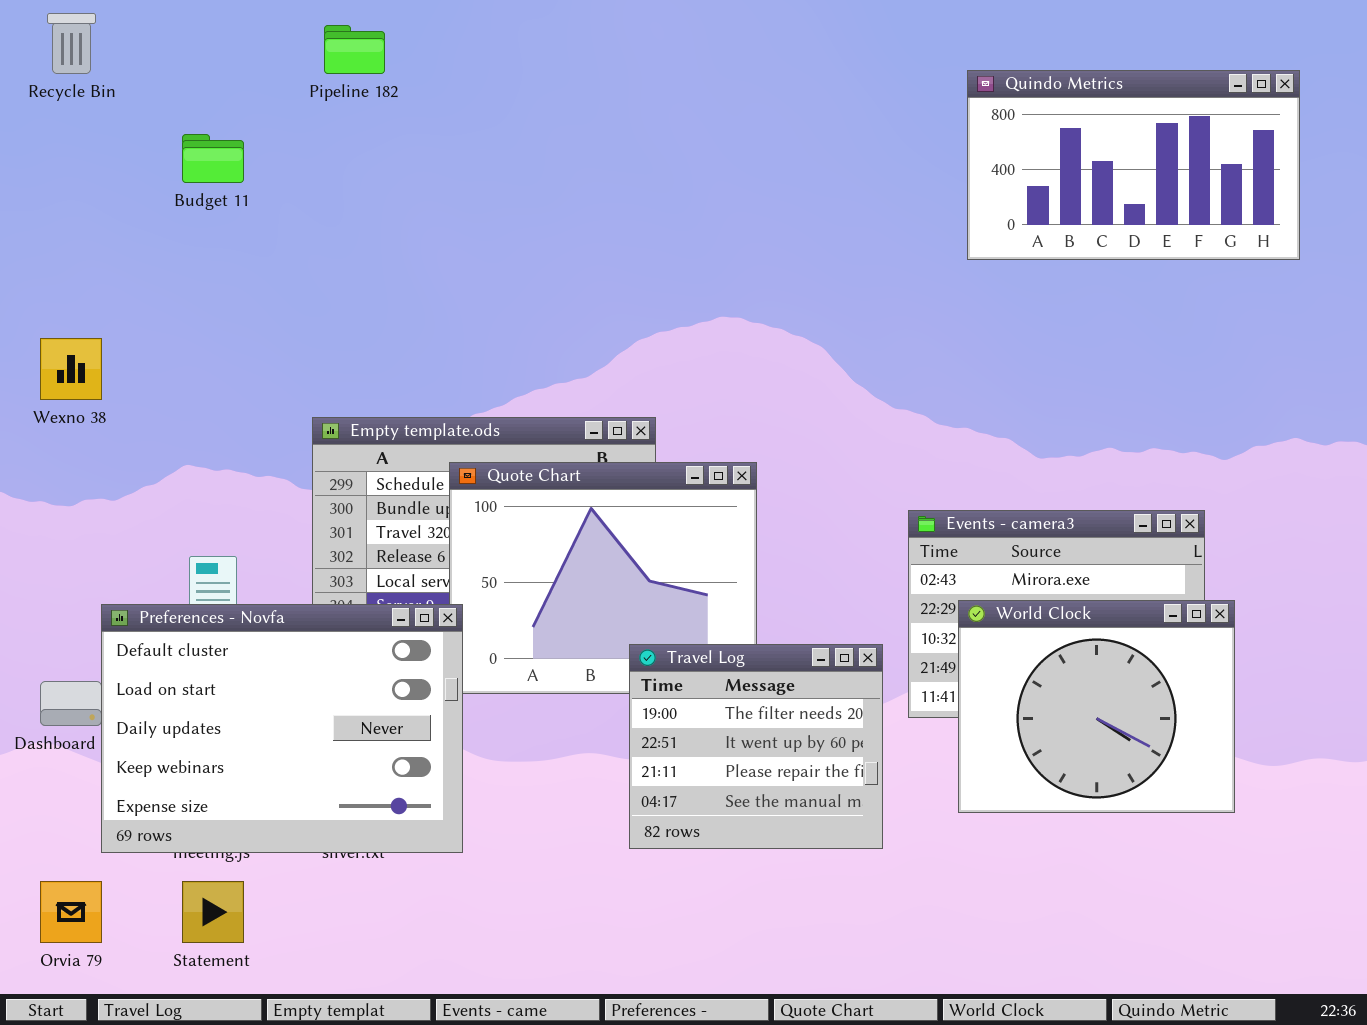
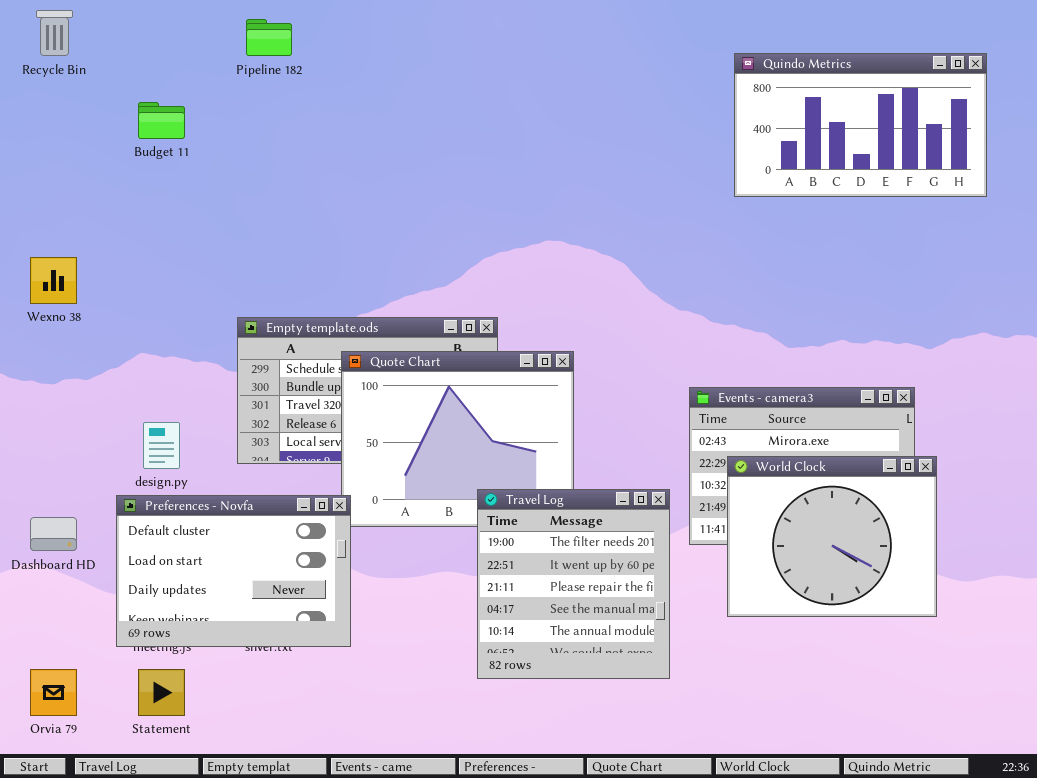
Preferences - Novfa: [101,604,463,853] -> [116,495,351,647], resized
Travel Log: [629,644,883,849] -> [477,489,670,679], resized

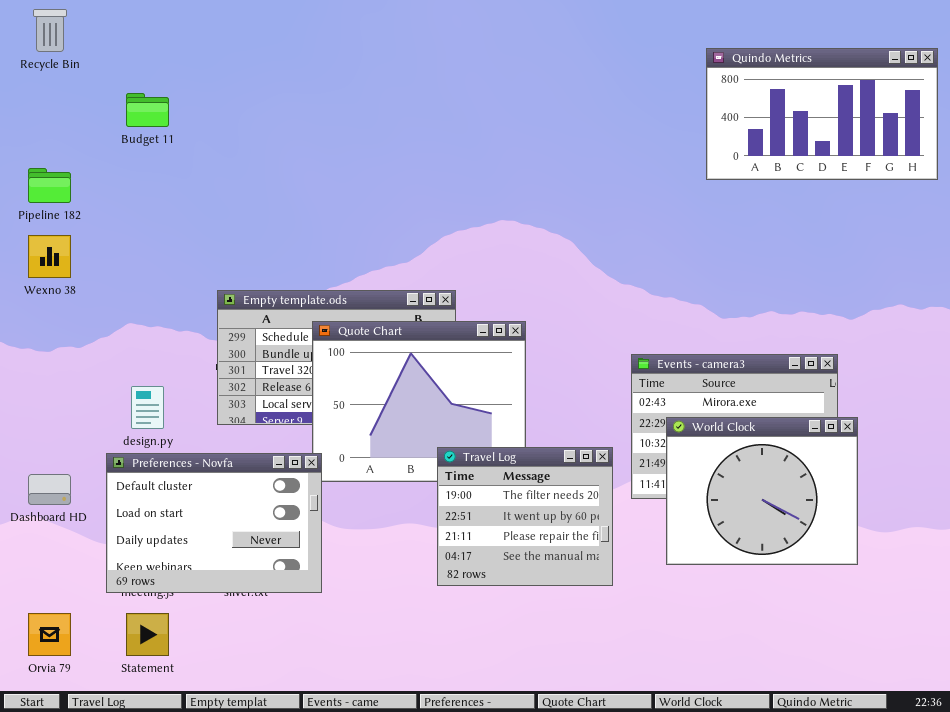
Pipeline 182: [246,19,292,56] -> [28,168,71,203], moved
Quindo Metrics: [734,53,987,197] -> [706,48,938,180], moved
Travel Log: [477,489,670,679] -> [437,447,613,586], resized

